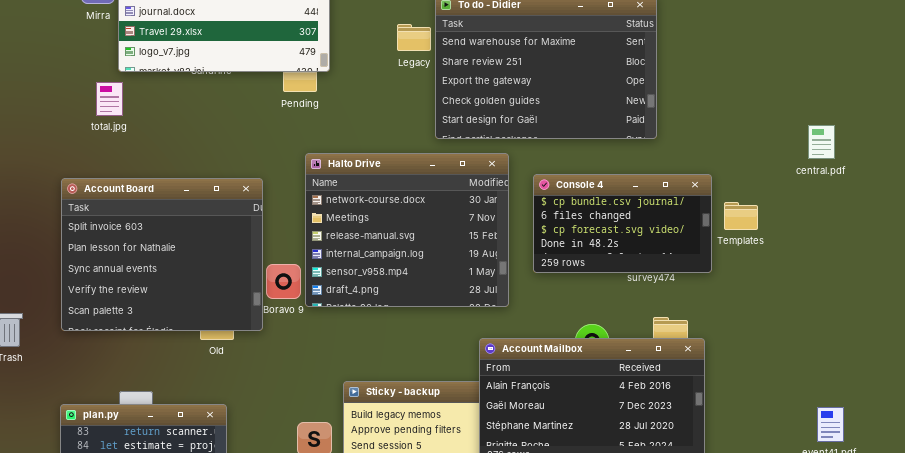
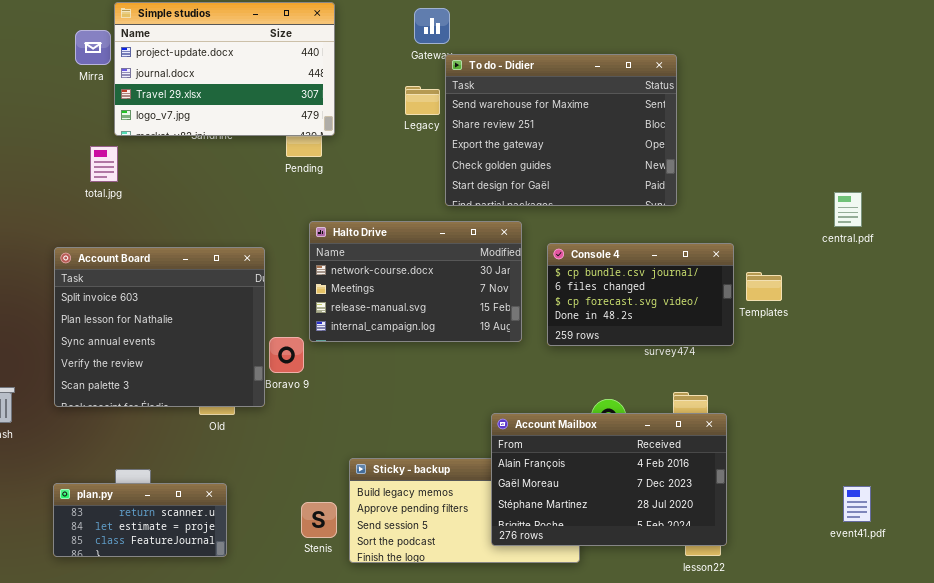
Halto Drive: [305,153,509,307] -> [309,221,522,342], resized

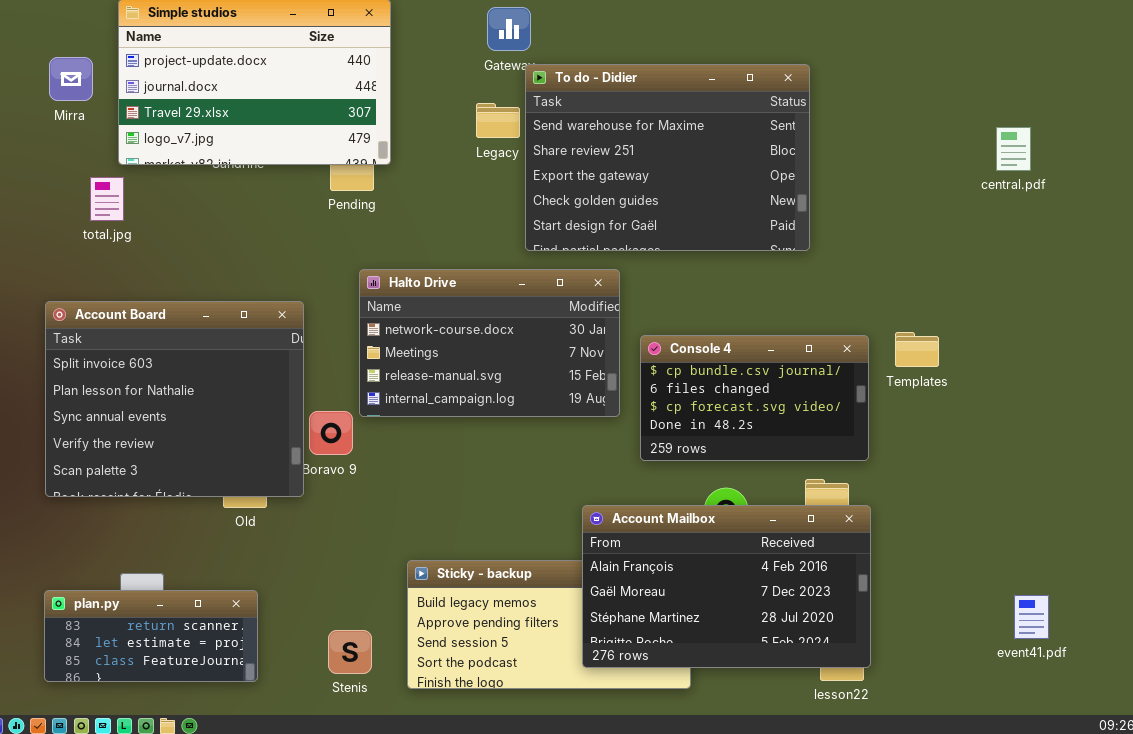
Mirra: [75,30,111,65] -> [49,57,93,101], moved
central.pdf: [834,192,862,227] -> [996,127,1031,171], moved
Console 4: [547,243,734,346] -> [640,335,869,461], moved
Stenis: [301,502,337,538] -> [328,630,372,674], moved

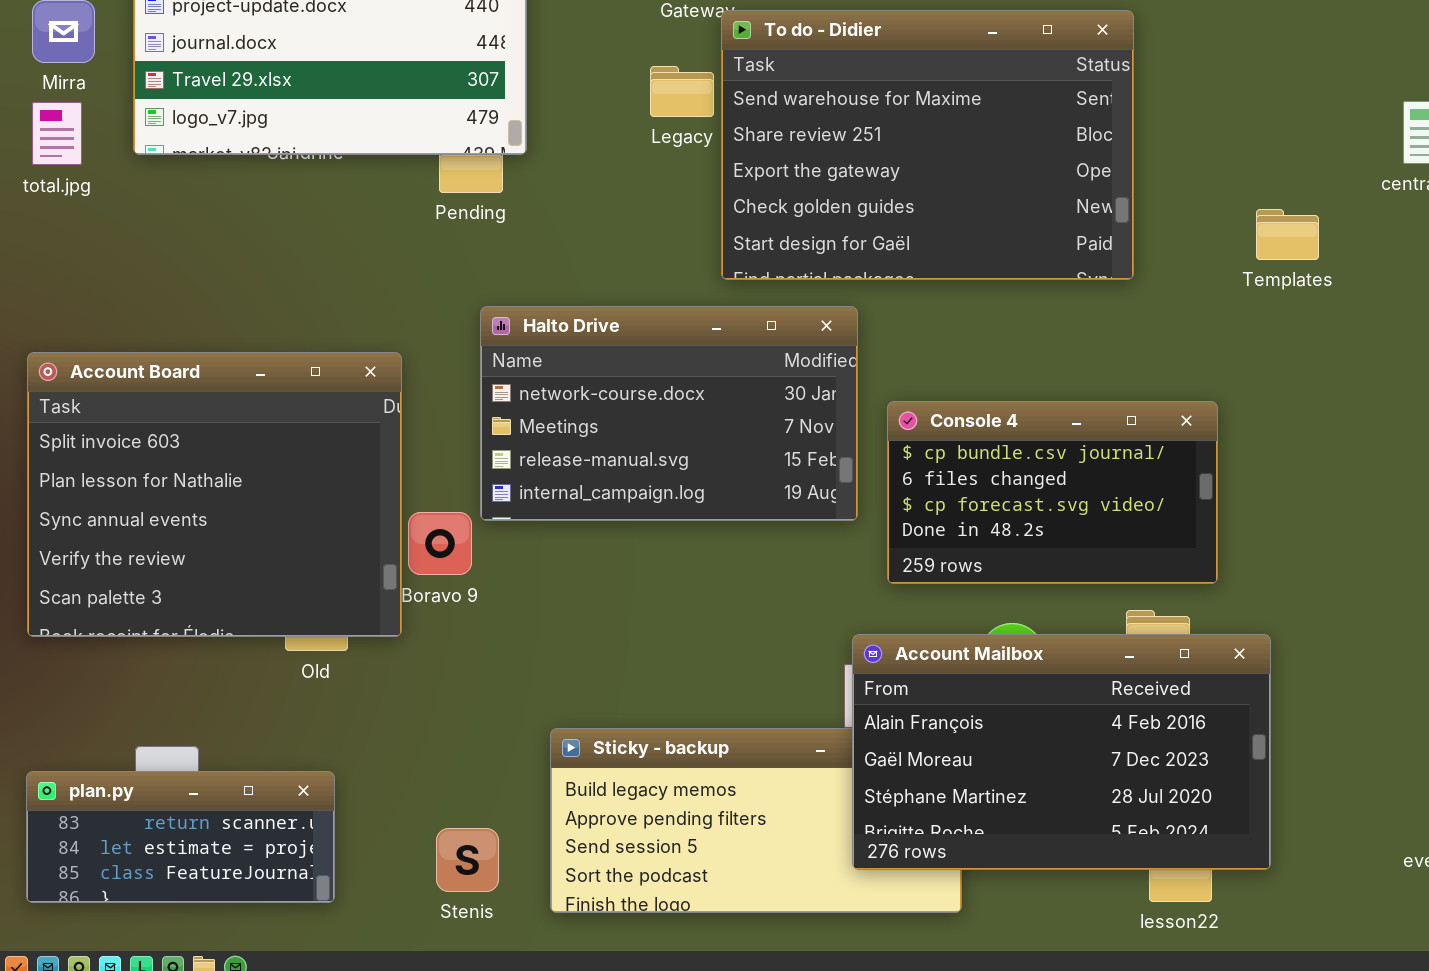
total.jpg: [90,177,124,221] -> [32,102,82,165], moved
Templates: [895,332,939,367] -> [1256,209,1319,260], moved
Account Mailbox: [582,505,871,668] -> [852,634,1271,870], moved

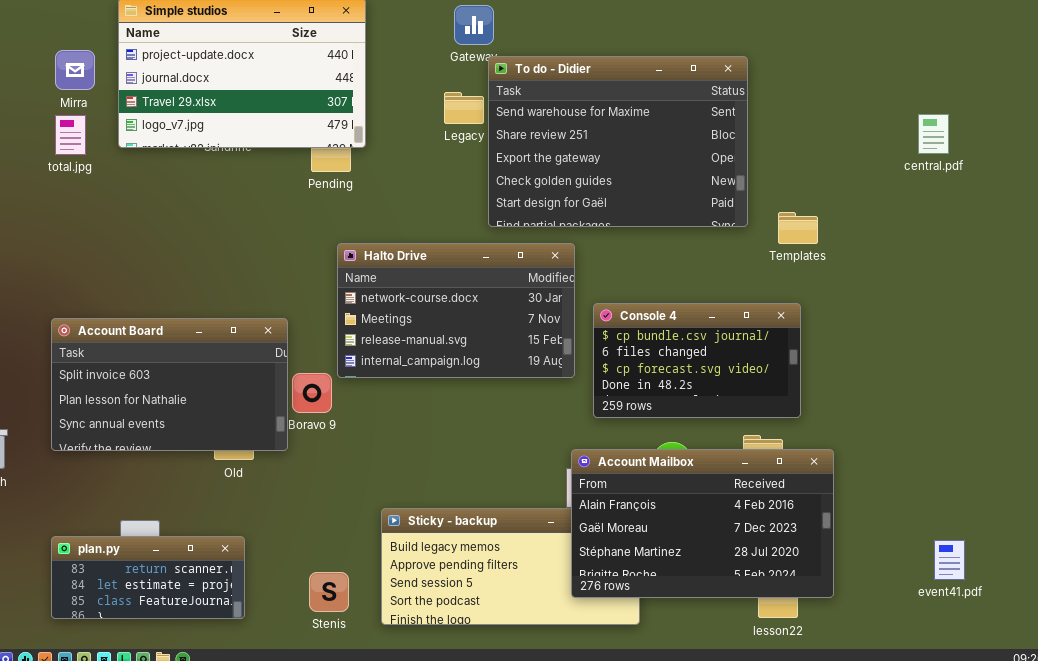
Templates: [1256,209,1319,260] -> [778,212,818,244], moved
Account Board: [27,352,402,637] -> [51,318,288,451], resized

